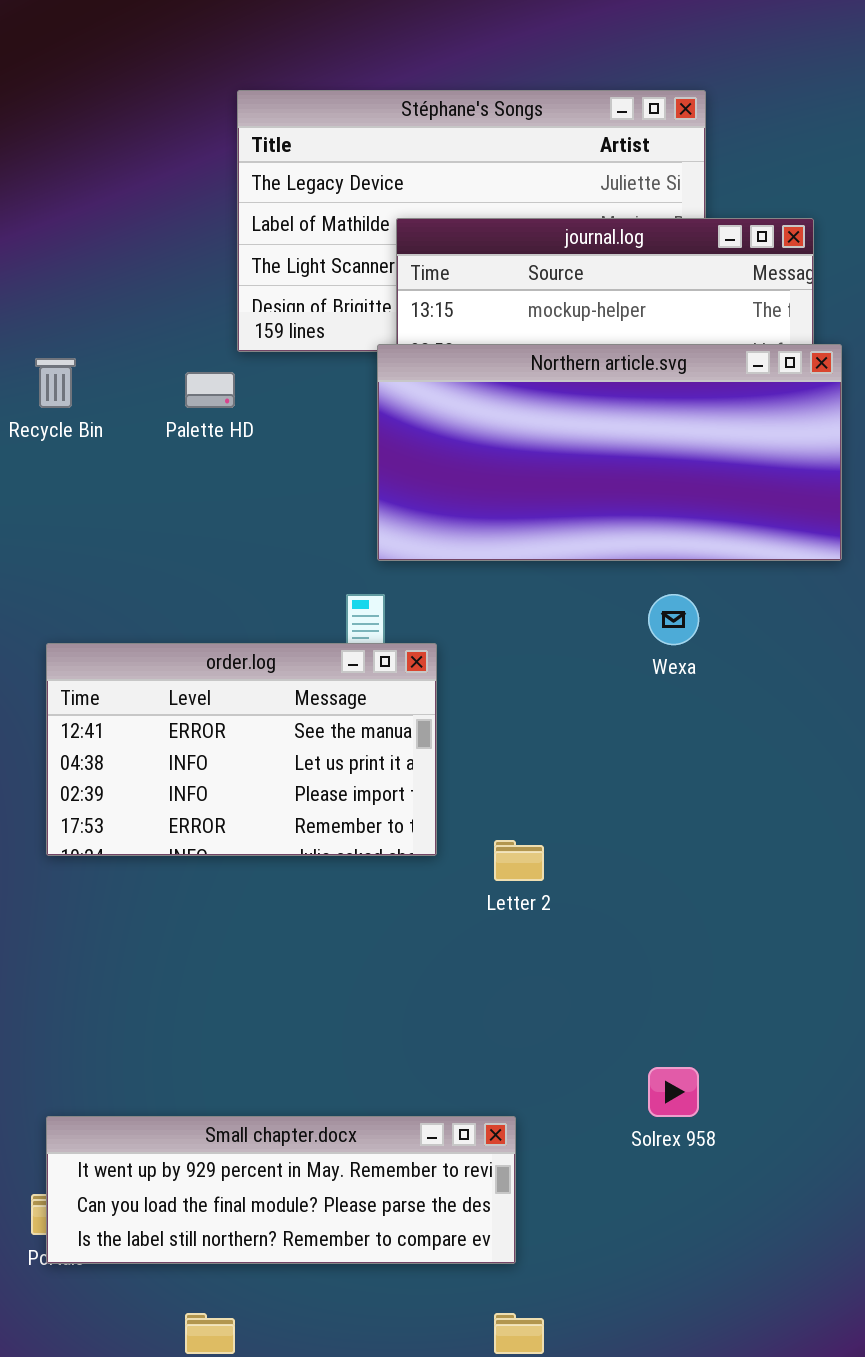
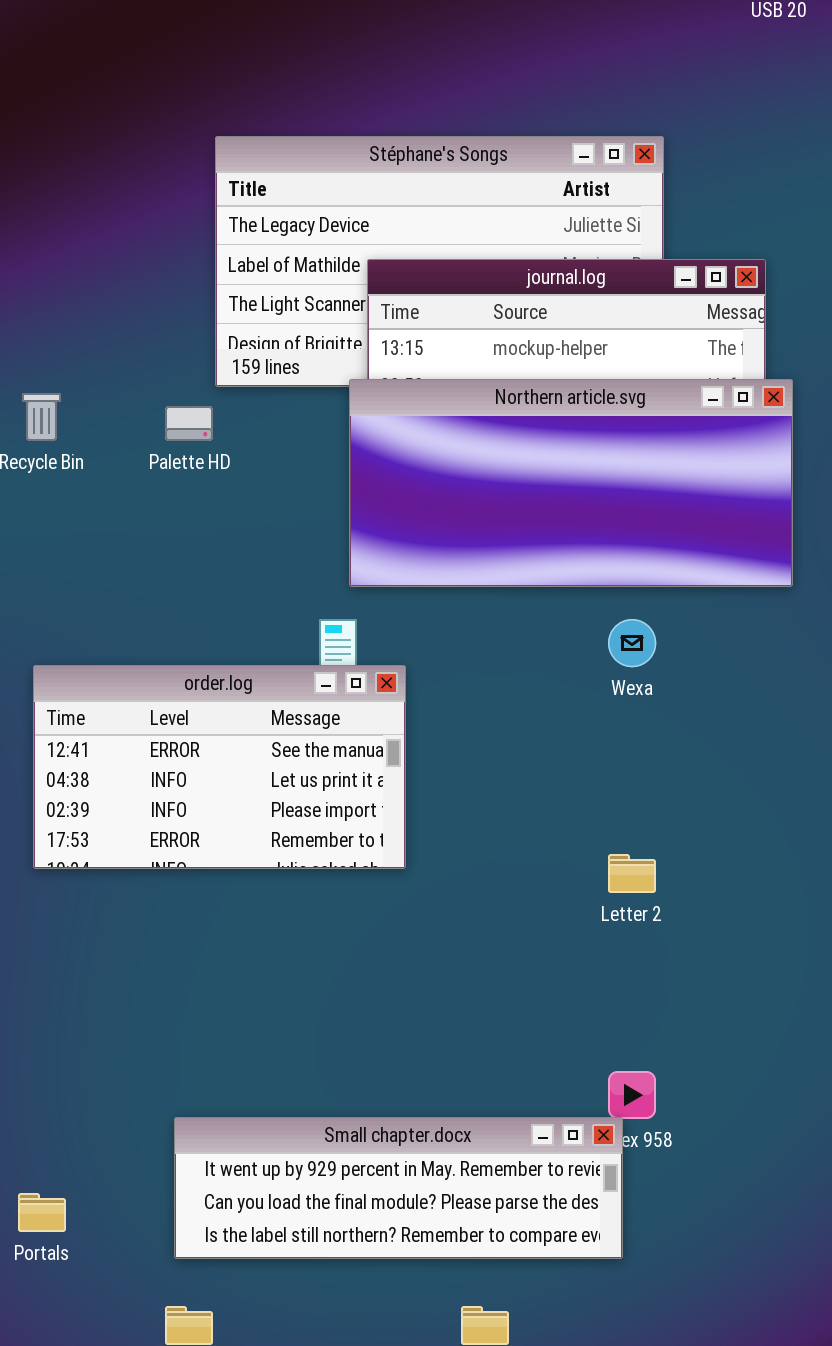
Letter 2: [494,840,544,881] -> [608,854,656,893], moved
Small chapter.docx: [46,1116,516,1264] -> [174,1117,623,1259], moved

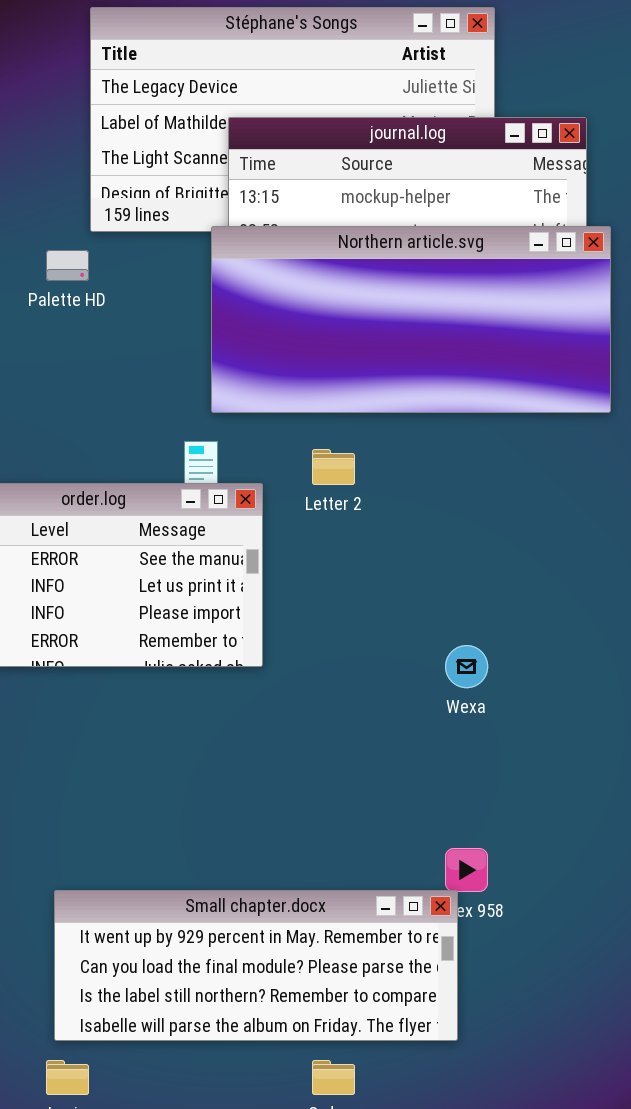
Wexa: [608,619,656,667] -> [445,645,488,688], moved
Letter 2: [608,854,656,893] -> [312,449,355,485], moved
Small chapter.docx: [174,1117,623,1259] -> [54,890,458,1041], resized

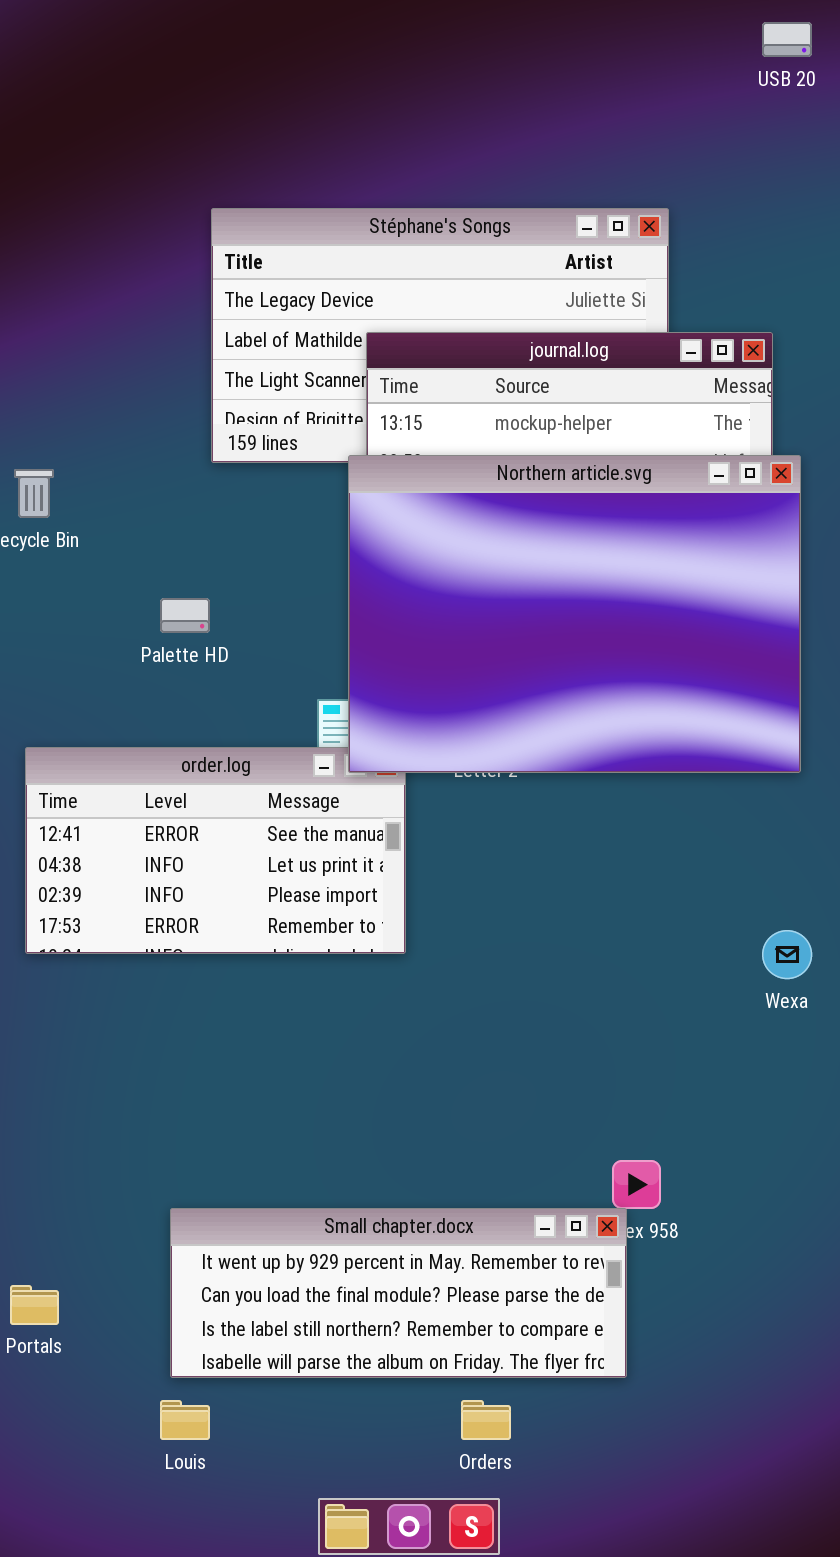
Northern article.svg: [211,226,611,413] -> [348,455,801,773], resized
Palette HD: [46,250,89,281] -> [160,598,210,633], moved
Wexa: [445,645,488,688] -> [762,930,812,979], moved

